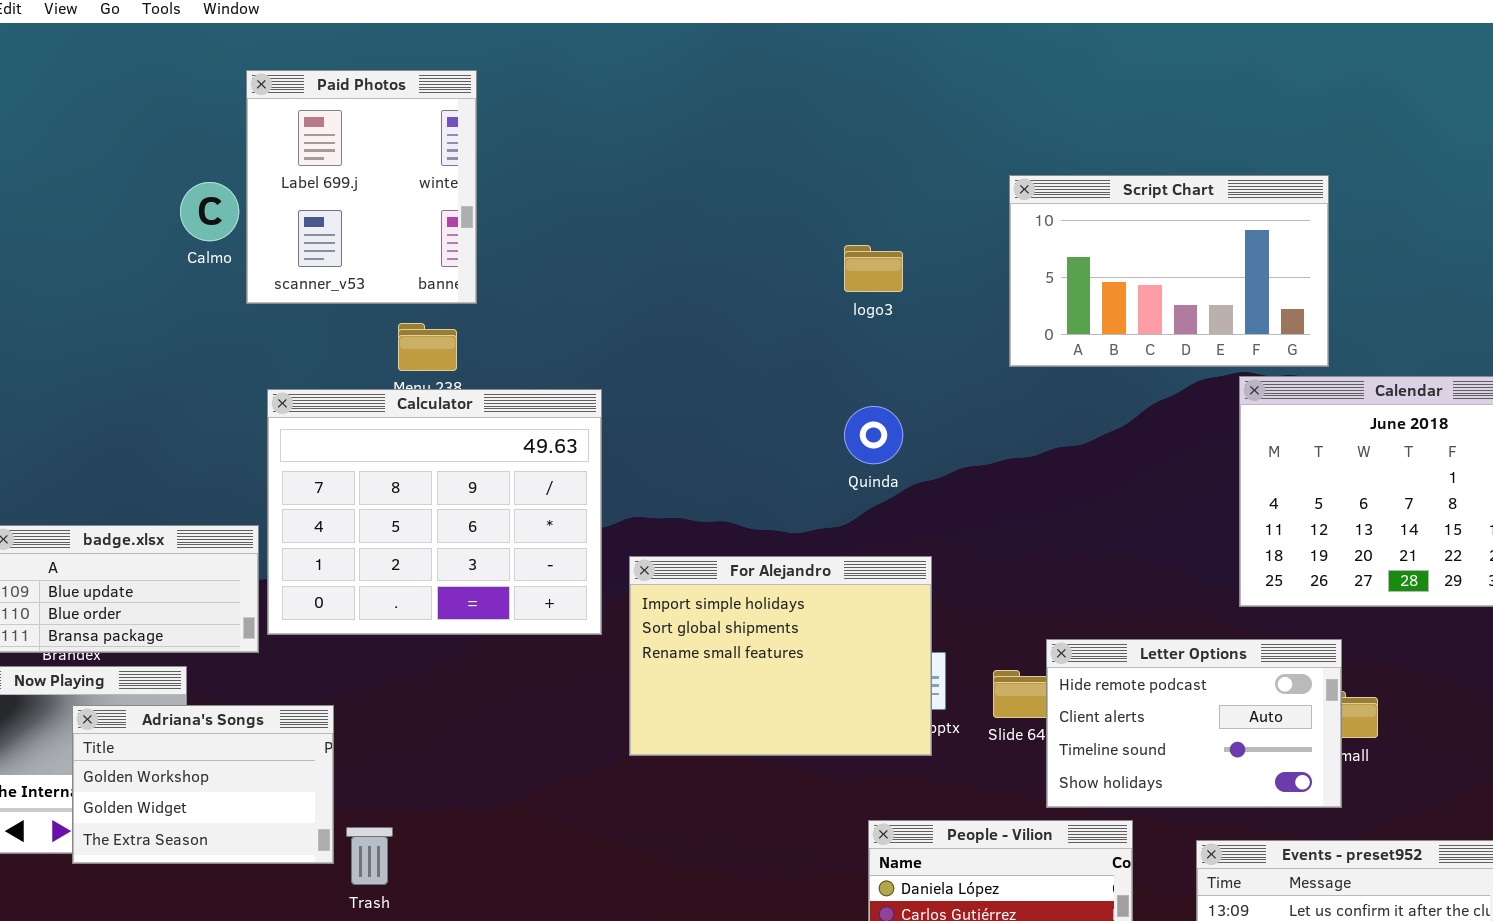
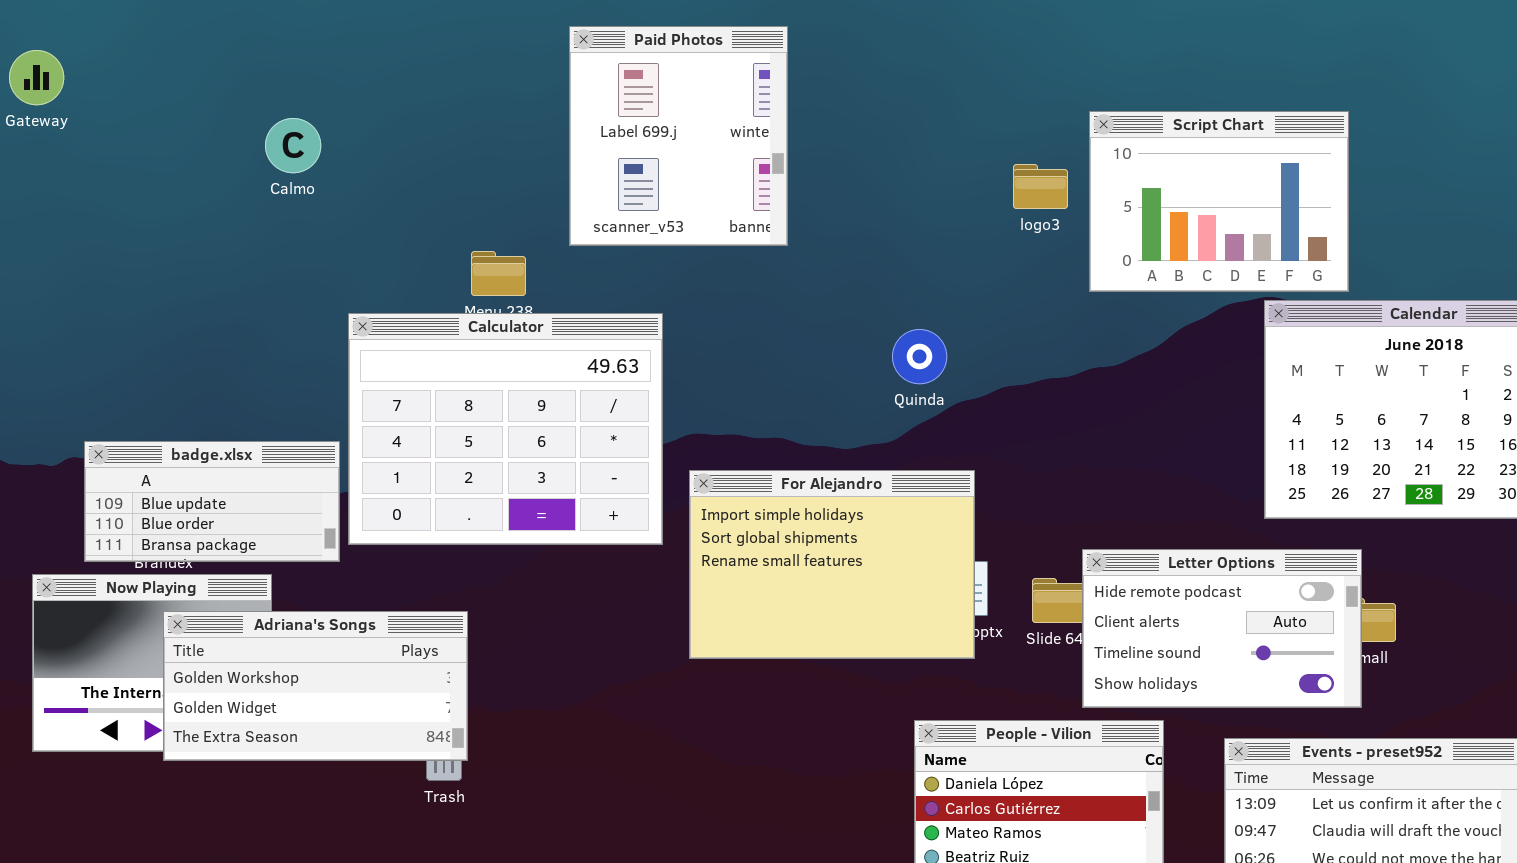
Paid Photos: [246,70,477,304] -> [569,26,788,246], moved
Script Chart: [1009,175,1329,367] -> [1089,111,1349,292], resized
logo3: [844,245,903,292] -> [1013,164,1068,209], moved
Adriana's Songs: [72,705,334,864] -> [163,611,468,761], resized

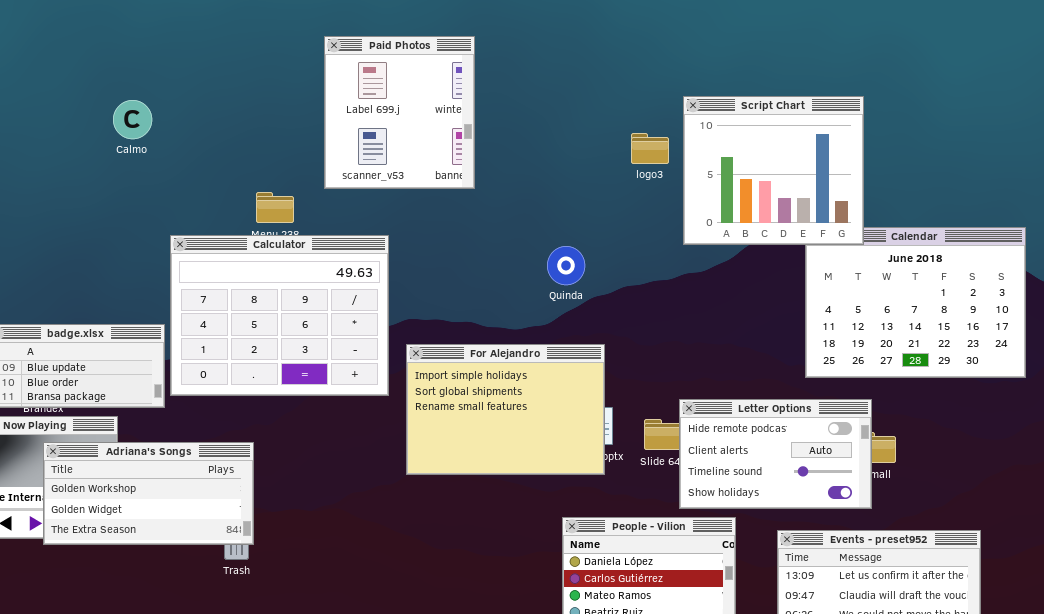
Script Chart: [1089,111,1349,292] -> [683,96,864,245], resized

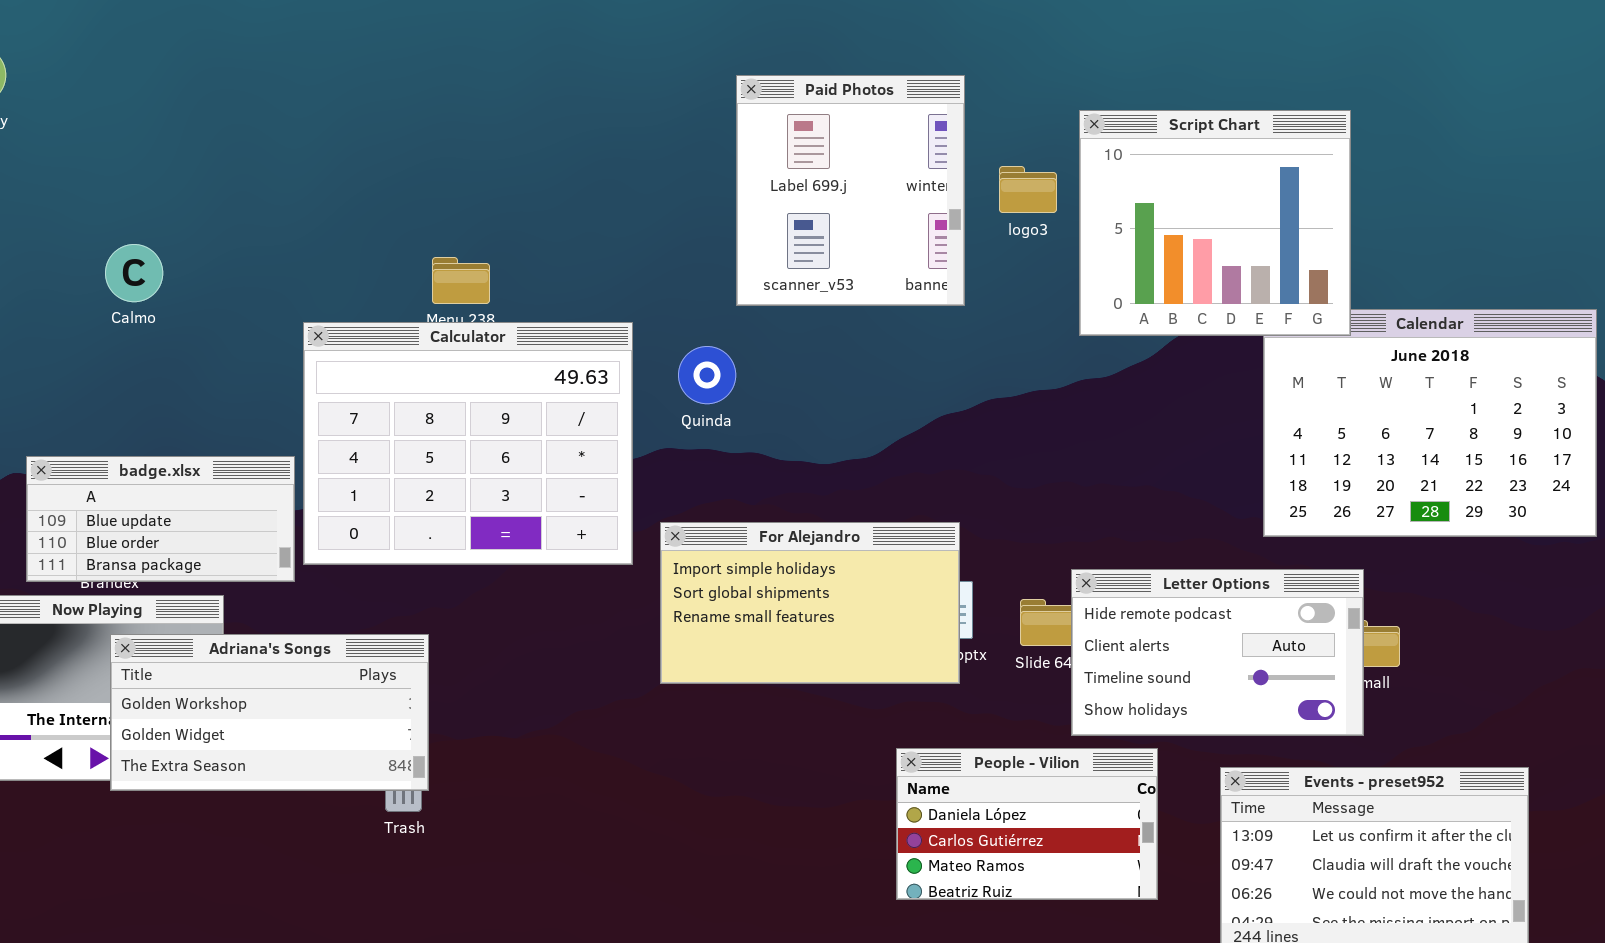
Paid Photos: [324,36,475,189] -> [736,75,965,306], moved
Calmo: [113,100,152,139] -> [105,244,163,302], moved
Quinda: [547,246,585,285] -> [678,346,736,404], moved
For Alejandro: [406,344,605,475] -> [660,522,960,684], resized

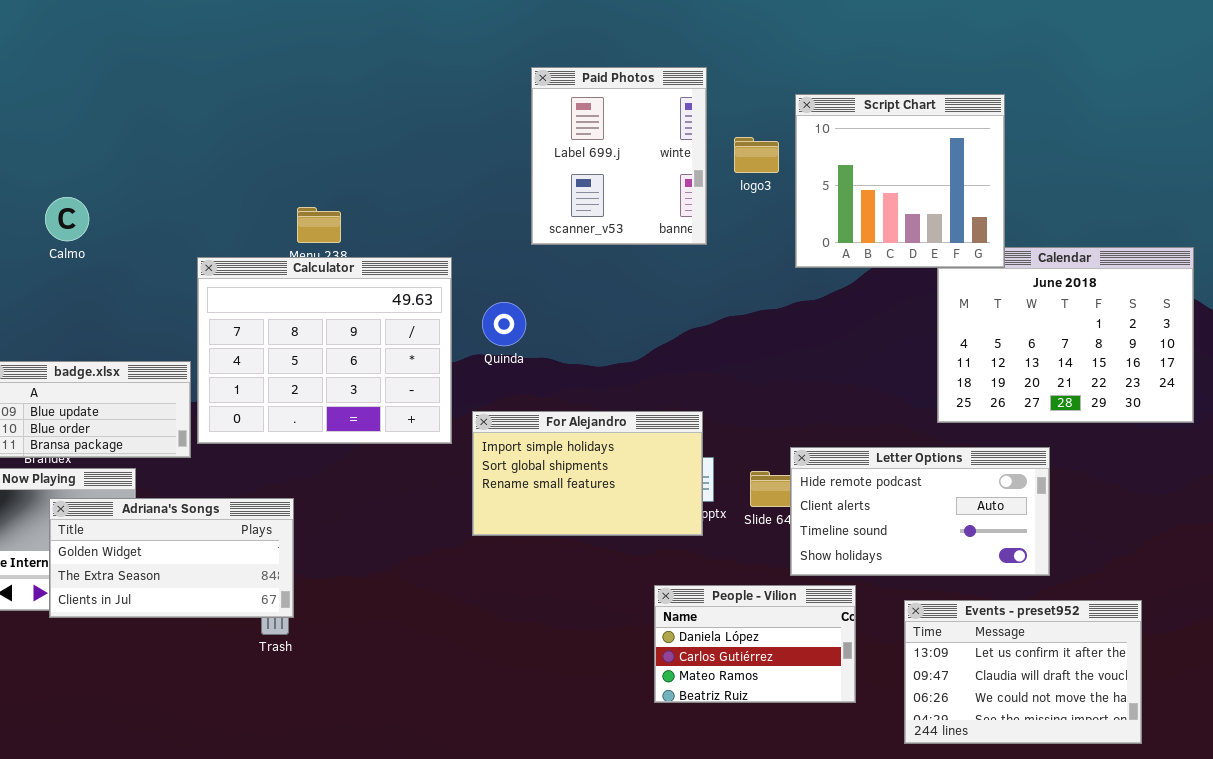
Quinda: [678,346,736,404] -> [482,302,526,346], moved
Letter Options: [1071,569,1364,736] -> [790,447,1050,576], resized
Adriana's Songs: [110,634,429,791] -> [49,498,294,618], scrolled down 1 row

